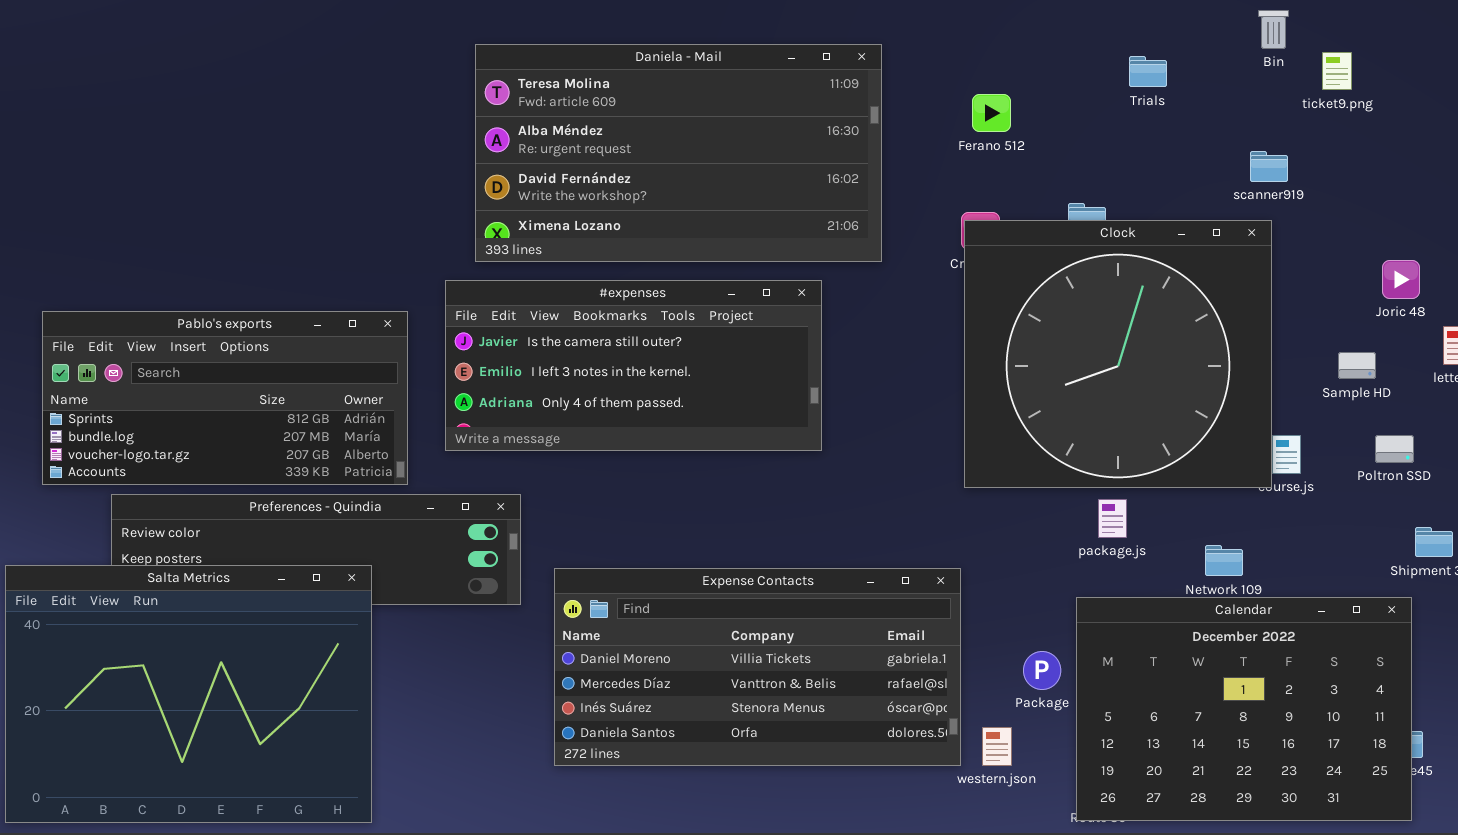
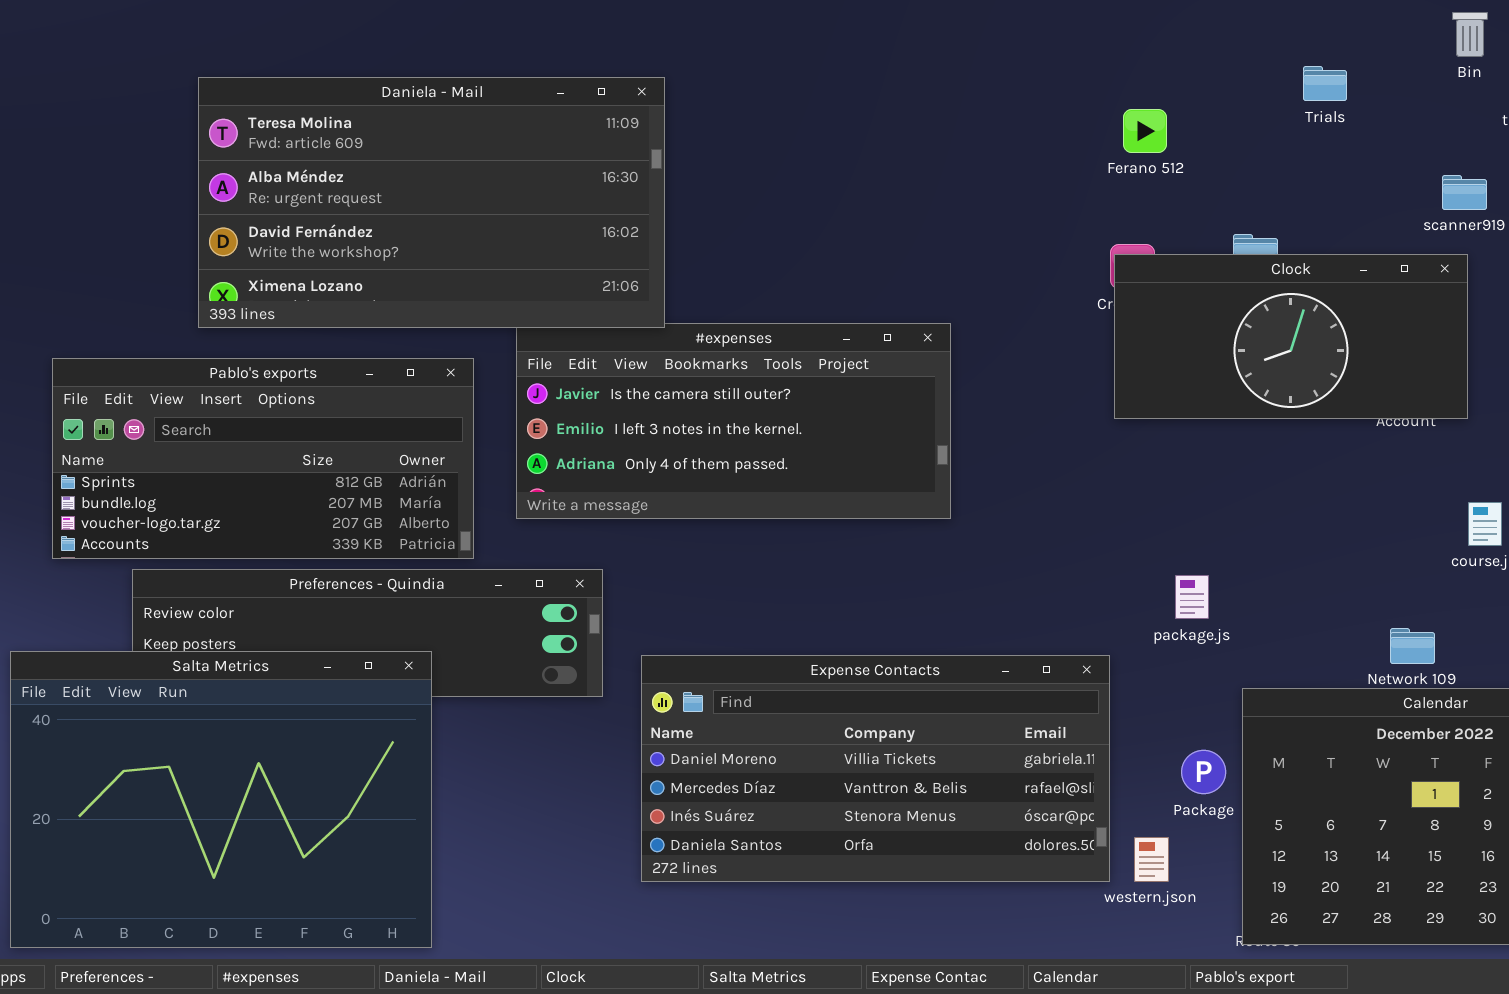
Daniela - Mail: [475,44,882,262] -> [198,77,665,328], moved
Clock: [964,220,1272,488] -> [1114,254,1468,419], resized
package.js: [1098,499,1127,538] -> [1175,575,1209,619], moved

